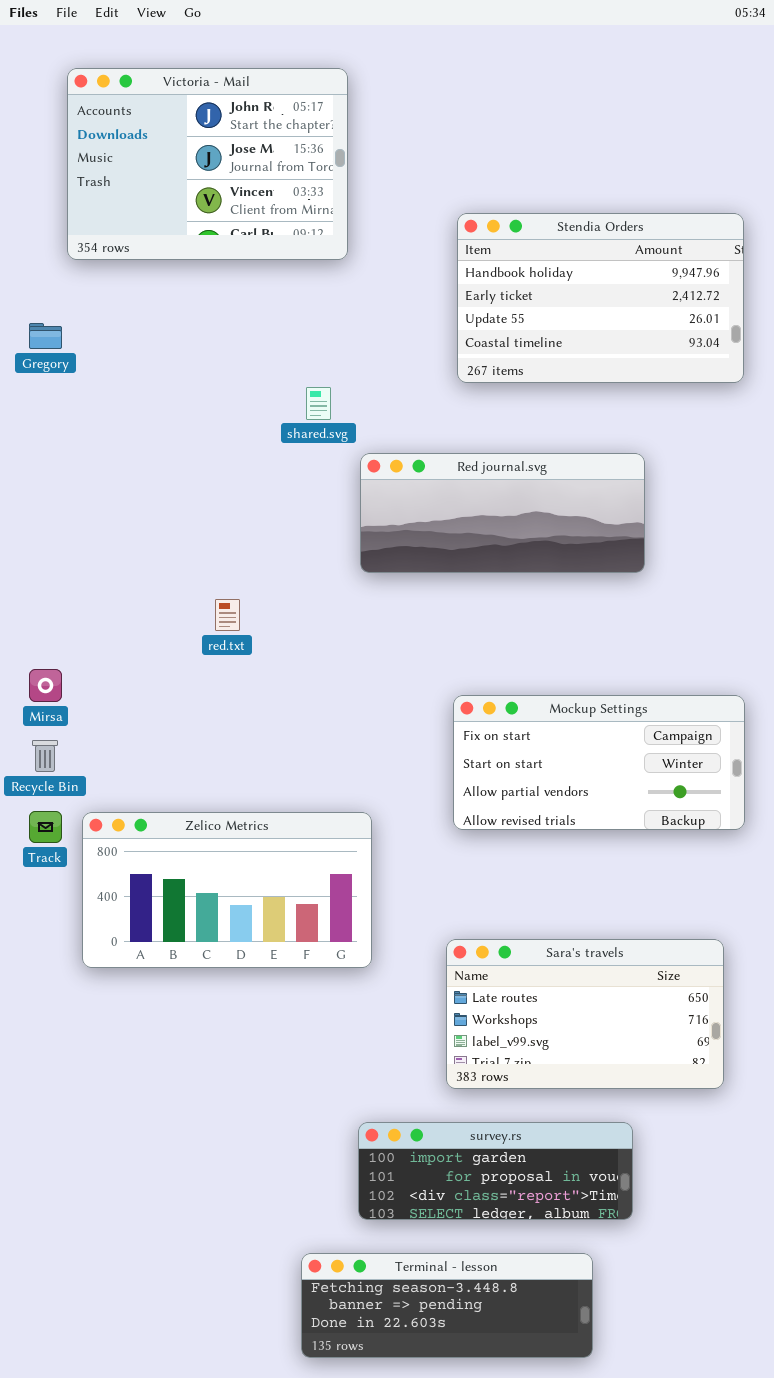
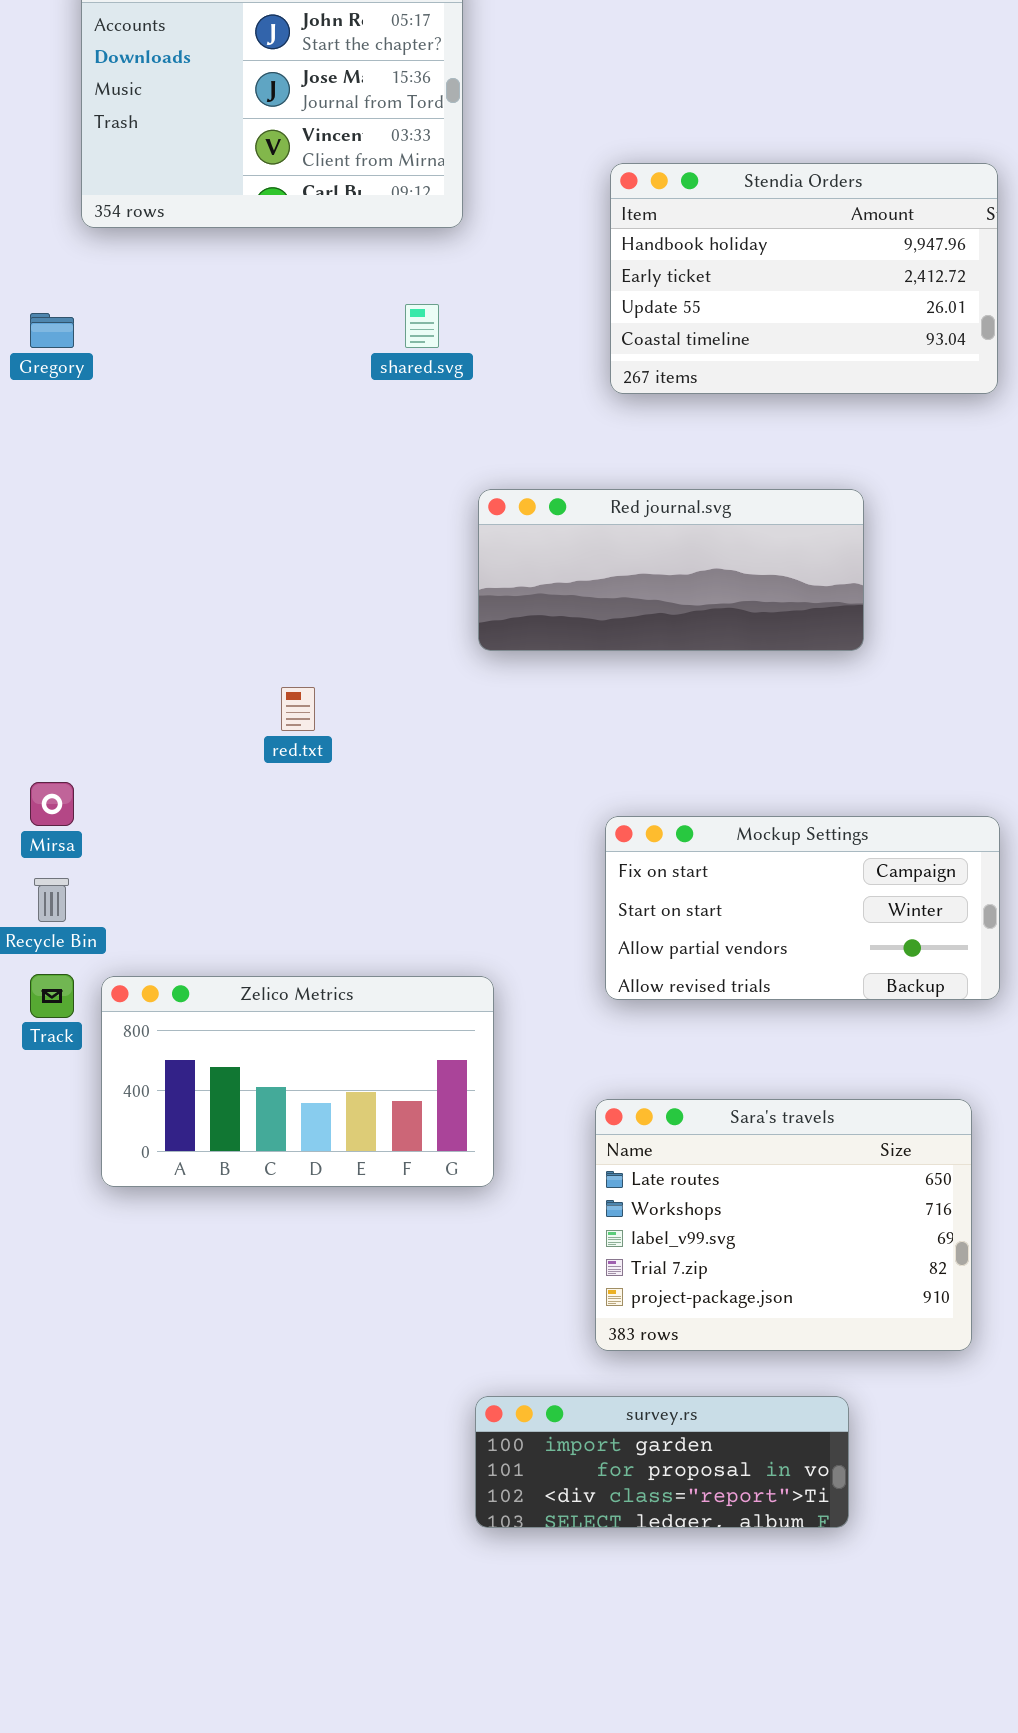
shared.svg: [306,387,331,420] -> [405,304,439,348], moved
Sara's travels: [446,939,724,1089] -> [595,1099,972,1351], resized
Terminal - lesson: [301,1253,593,1358] -> none, closed

